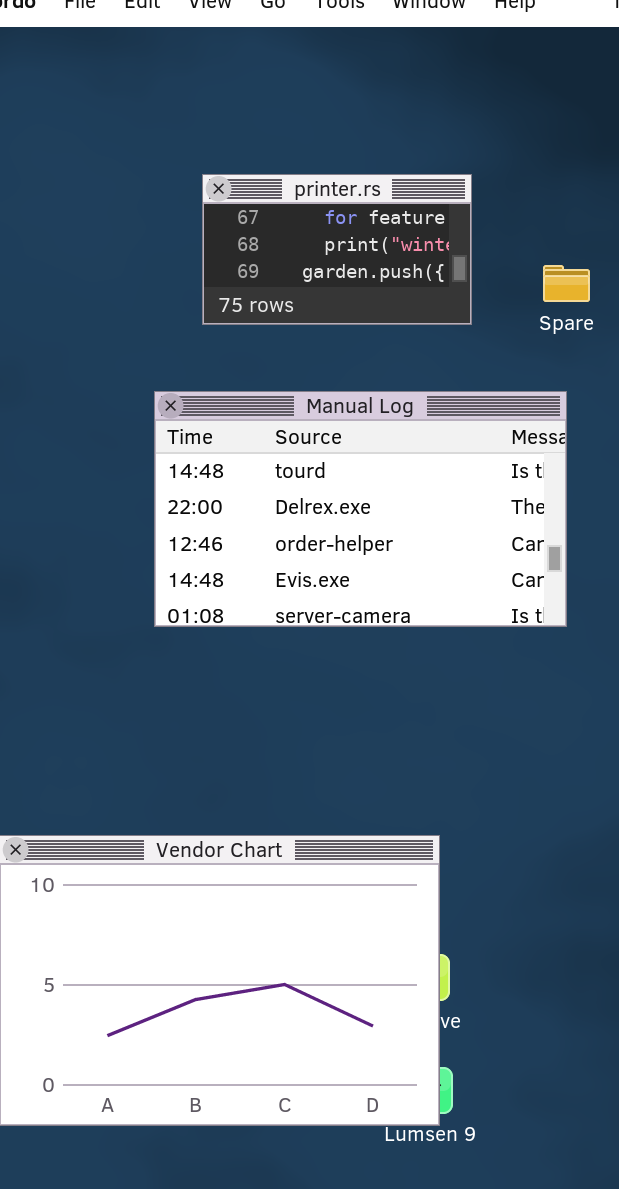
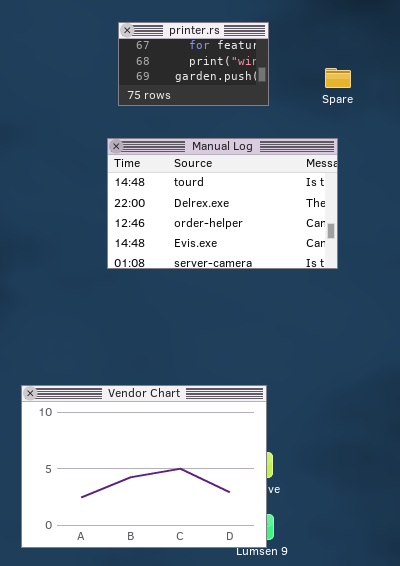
printer.rs: [202,174,472,325] -> [118,22,269,106], moved

